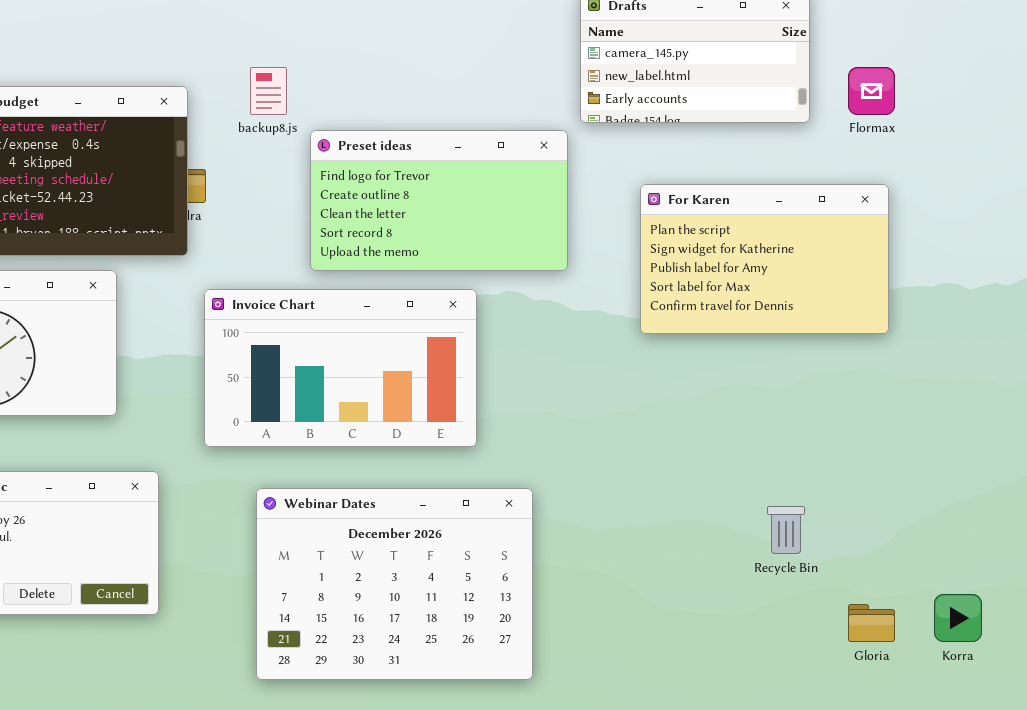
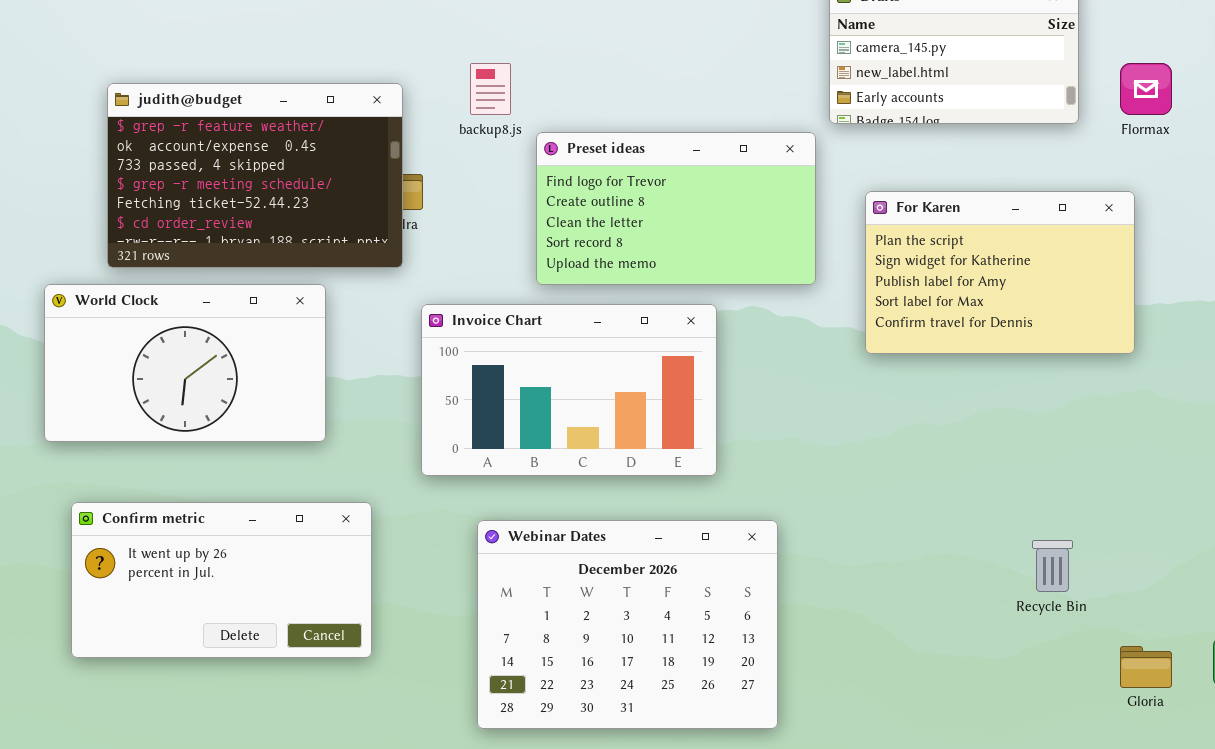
For Karen: [640,184,889,334] -> [865,191,1135,354], moved

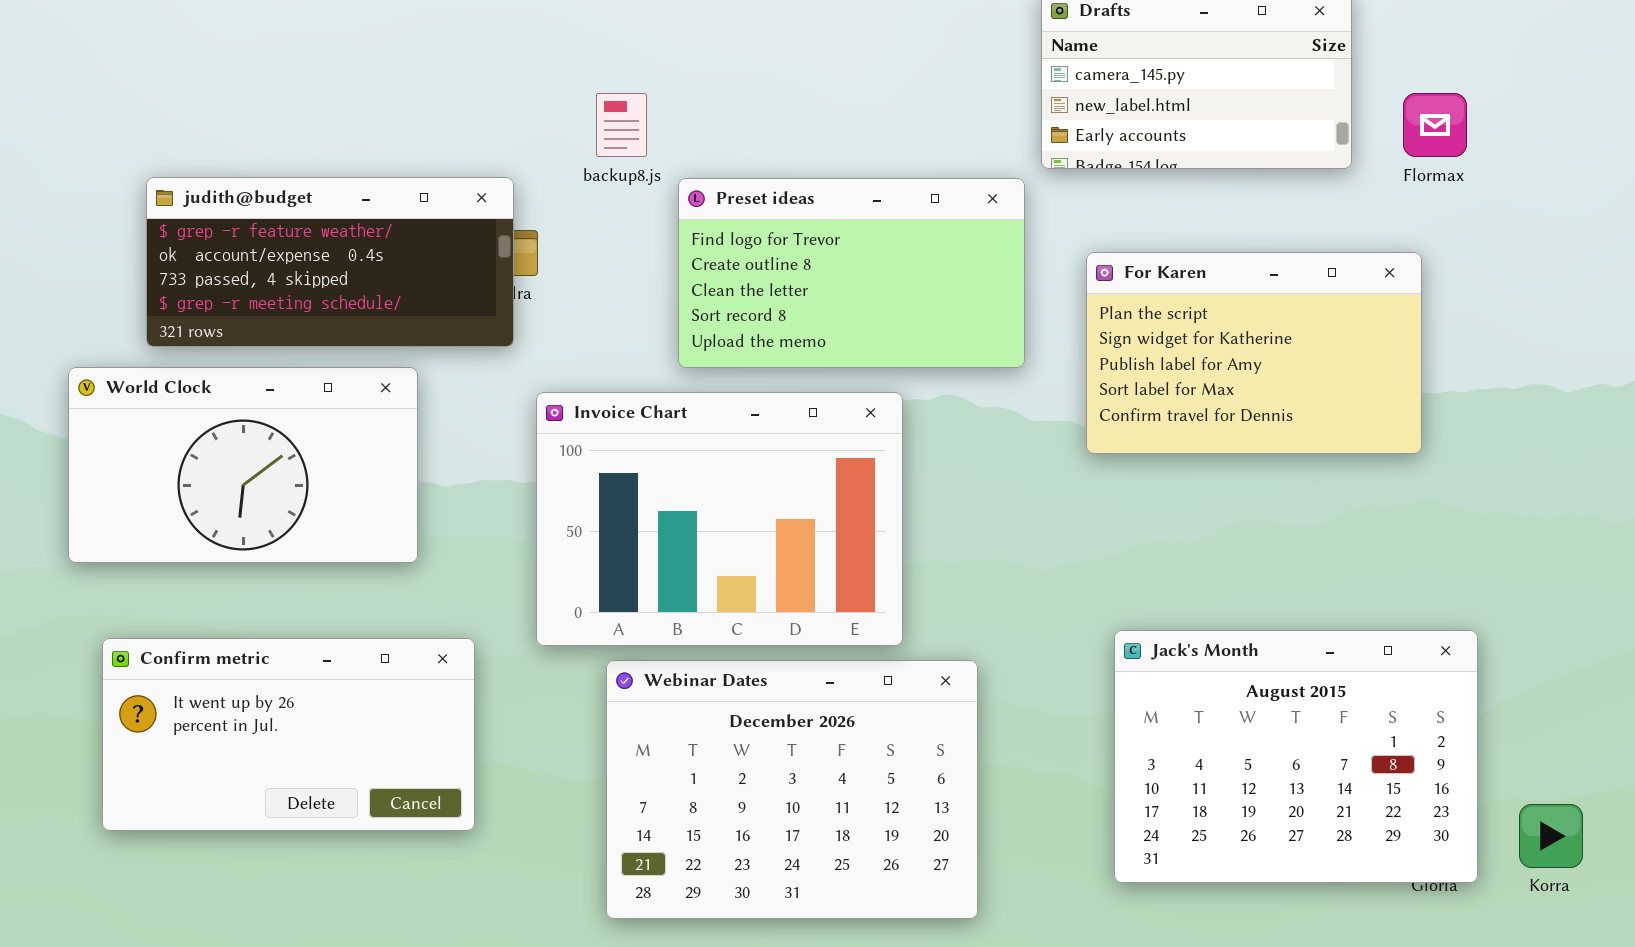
judith@budget: [107,83,403,268] -> [146,177,514,347], resized
Invoice Chart: [421,304,717,476] -> [536,392,903,646], resized
Jack's Month: none -> [1114,630,1478,883], opened

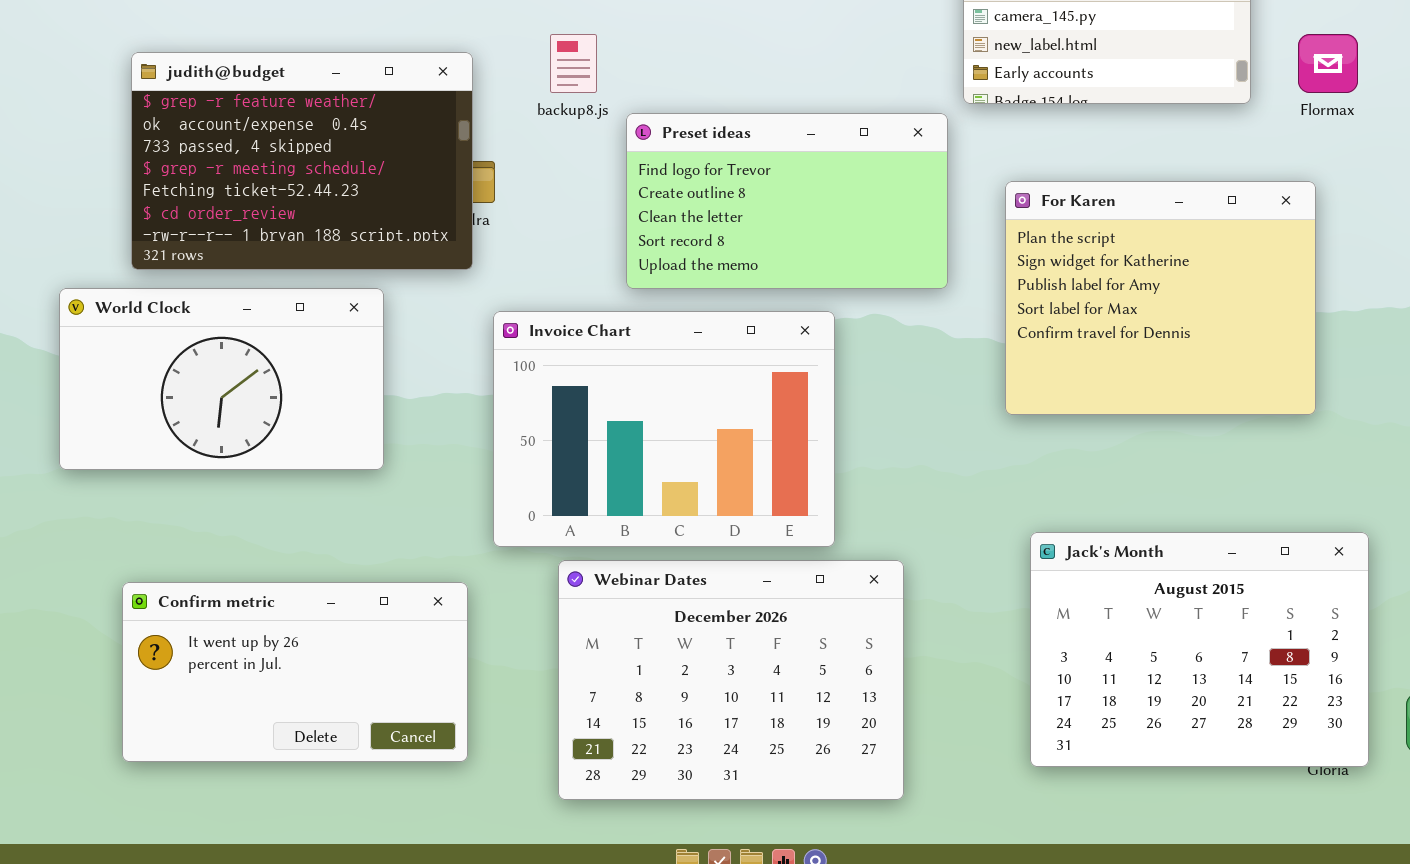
judith@budget: [146,177,514,347] -> [131,52,473,270], resized
For Karen: [1086,252,1422,454] -> [1005,181,1316,415], resized
Confirm metric: [102,638,475,831] -> [122,582,468,762], moved

